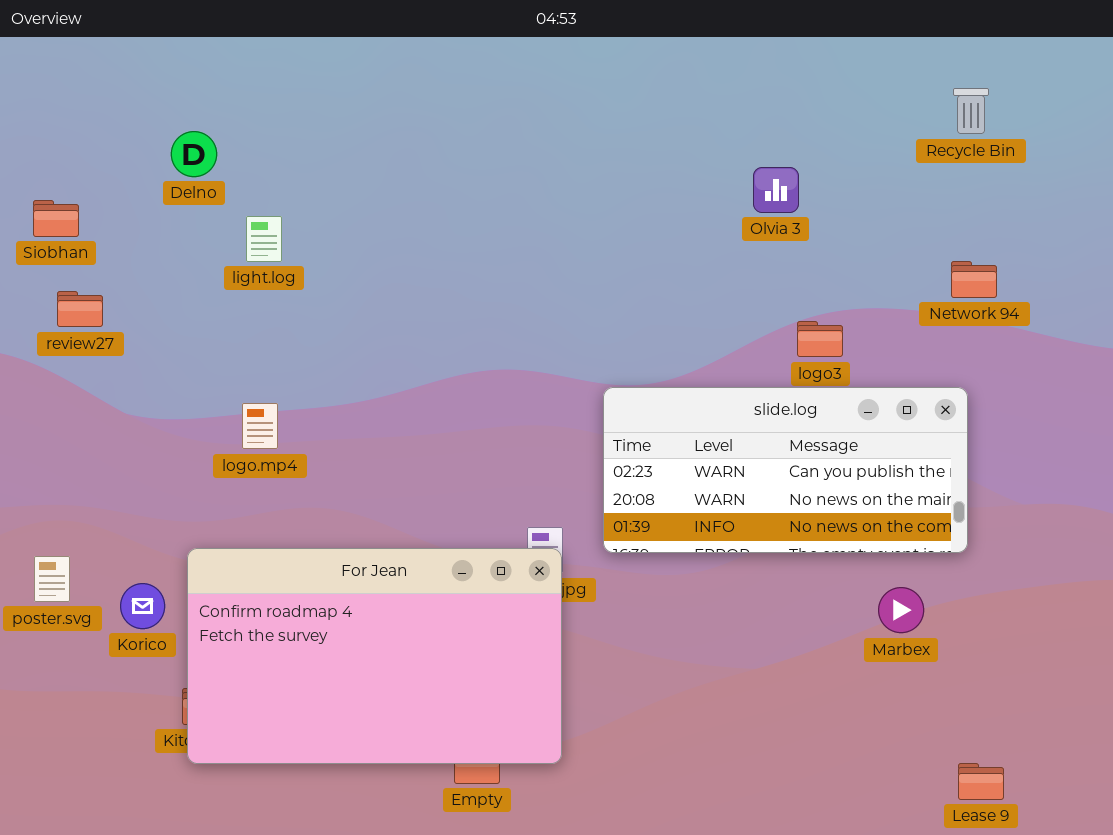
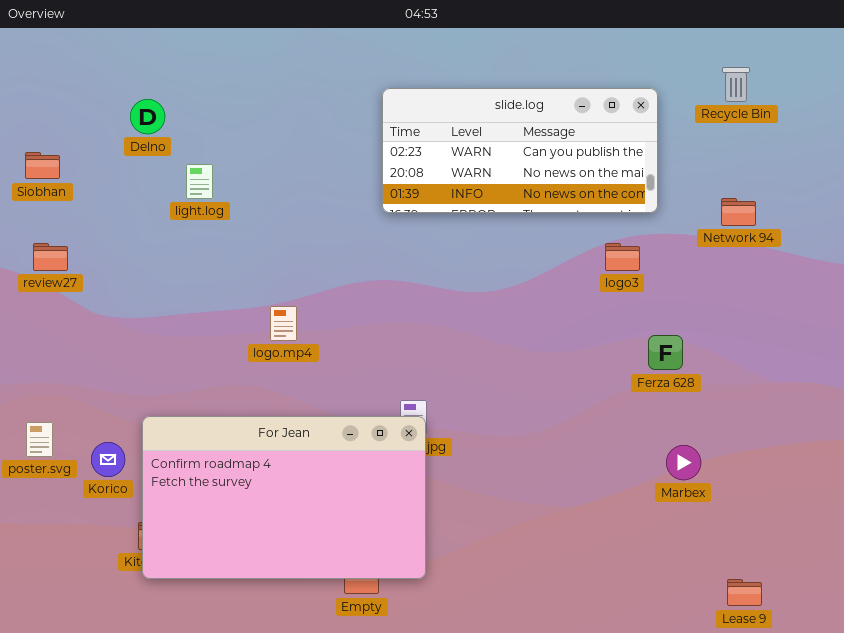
review27: [57,291,103,327] -> [33,243,68,271], moved
slide.log: [603,387,968,553] -> [382,88,658,213], moved
logo.mp4: [242,403,278,449] -> [270,306,297,341], moved

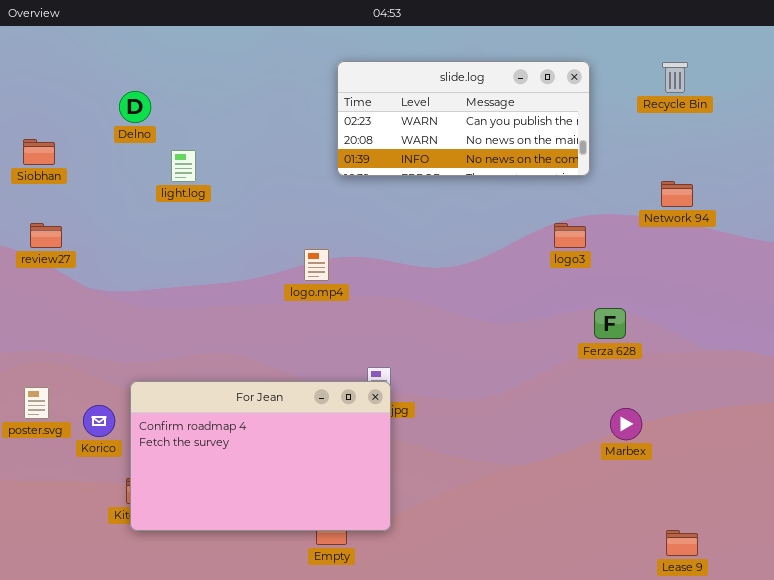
slide.log: [382,88,658,213] -> [337,61,590,176], moved
logo.mp4: [270,306,297,341] -> [304,249,329,281], moved

